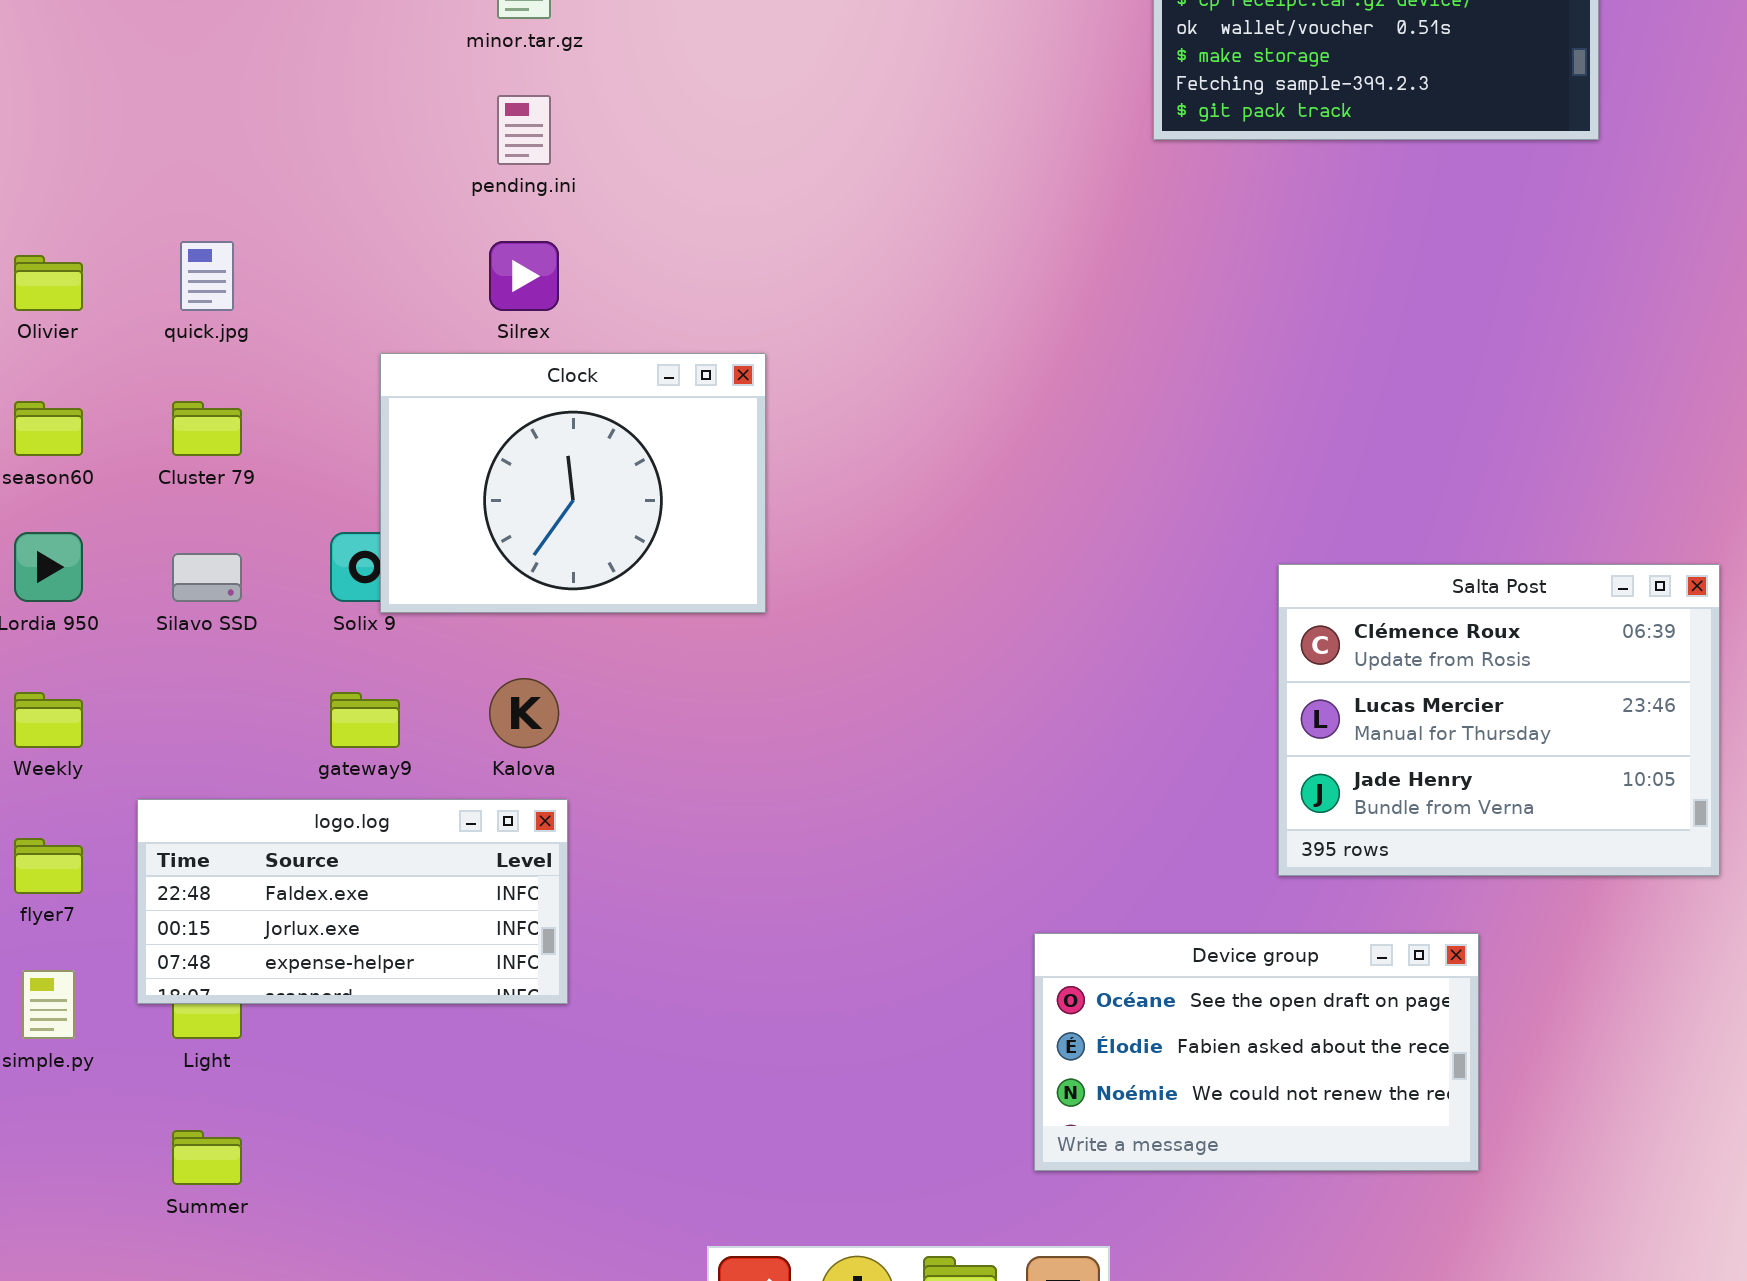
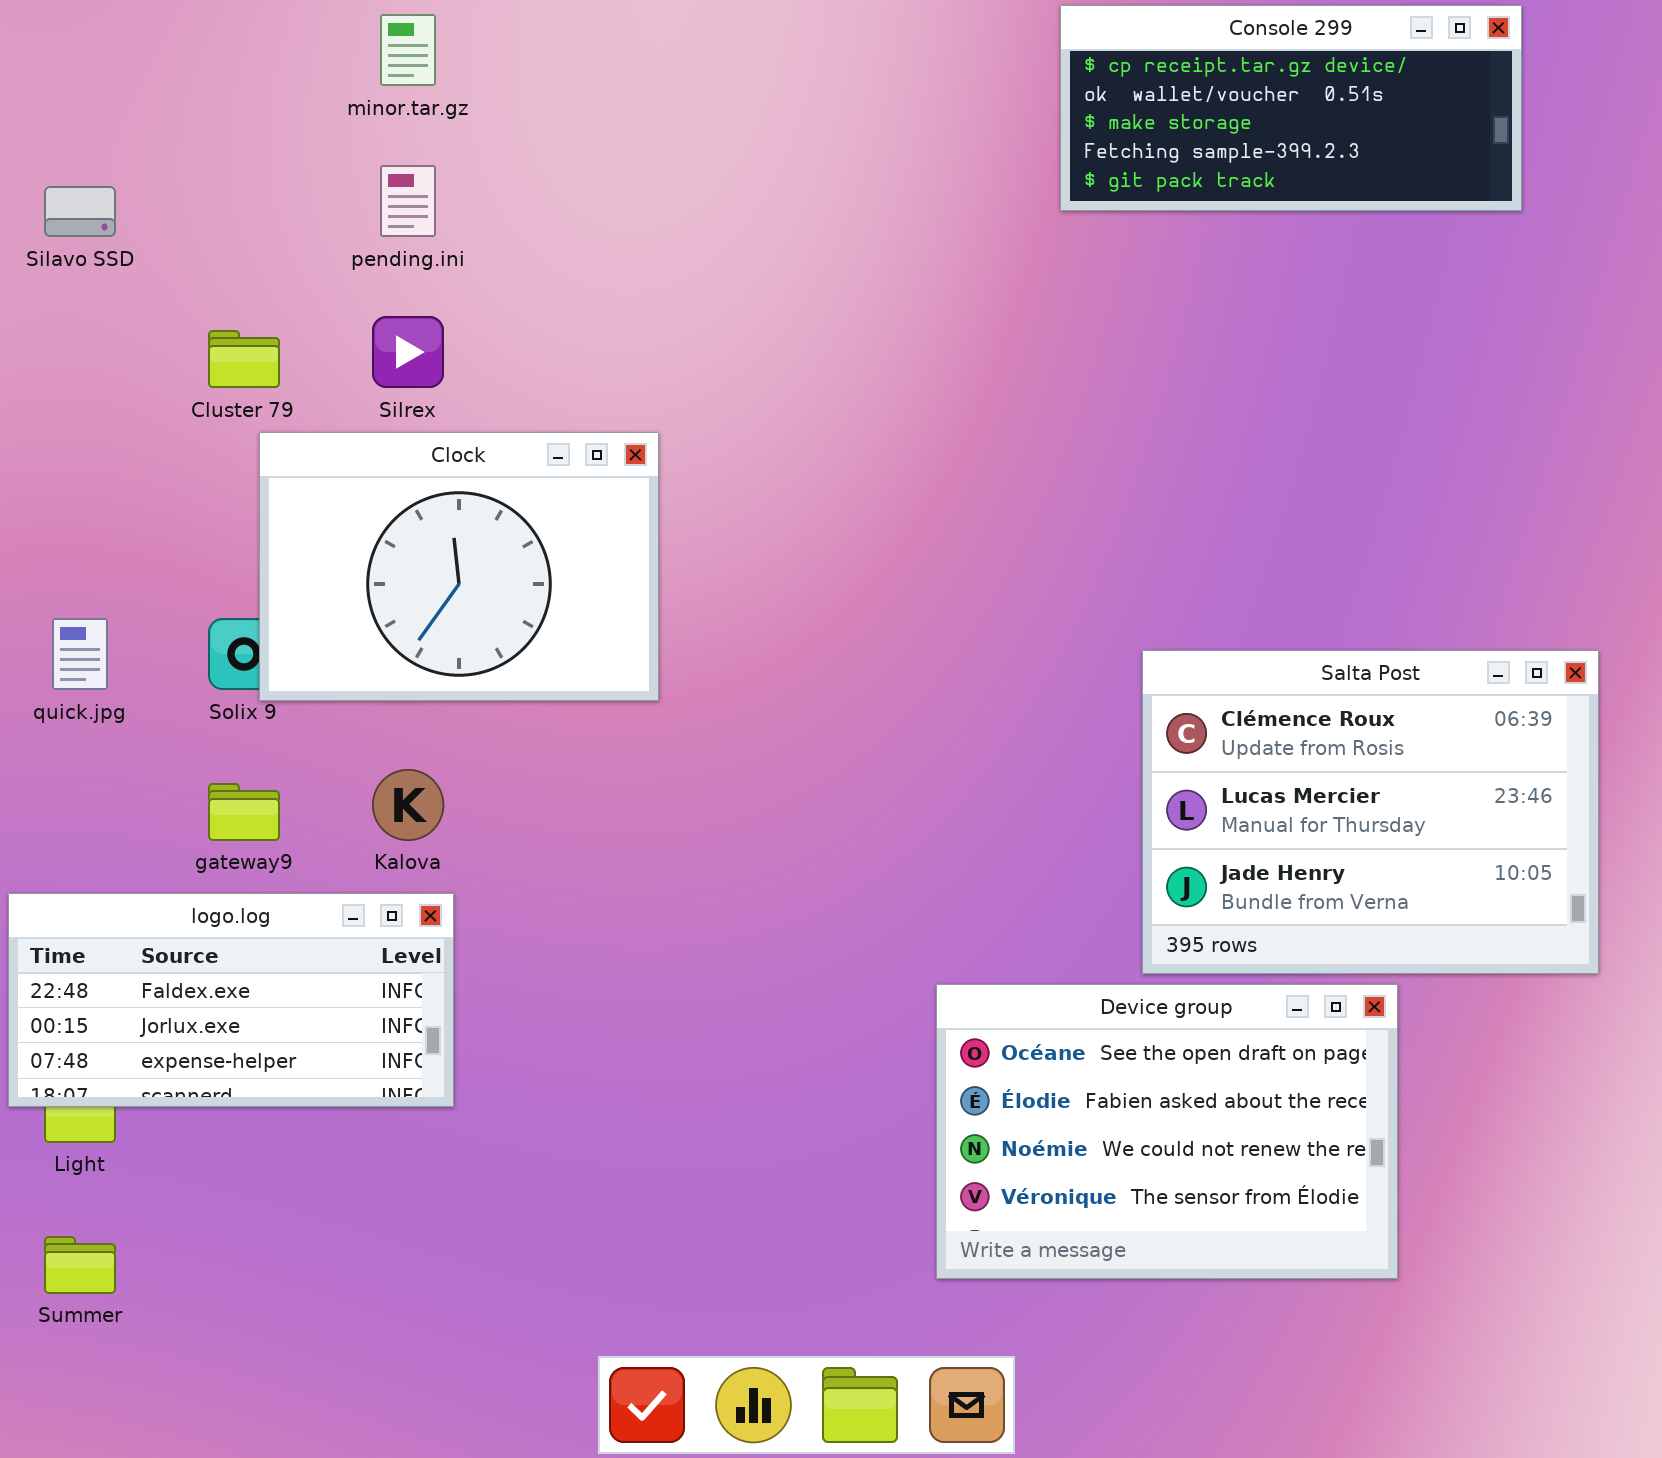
quick.jpg: [180,241,234,311] -> [52,618,108,690], moved
Cluster 79: [172,401,242,456] -> [208,330,280,388], moved
Silavo SSD: [172,553,242,602] -> [44,186,116,237], moved
Salta Post: [1278,564,1720,876] -> [1142,650,1599,974], moved
Device group: [1034,933,1479,1171] -> [936,984,1398,1279], resized

